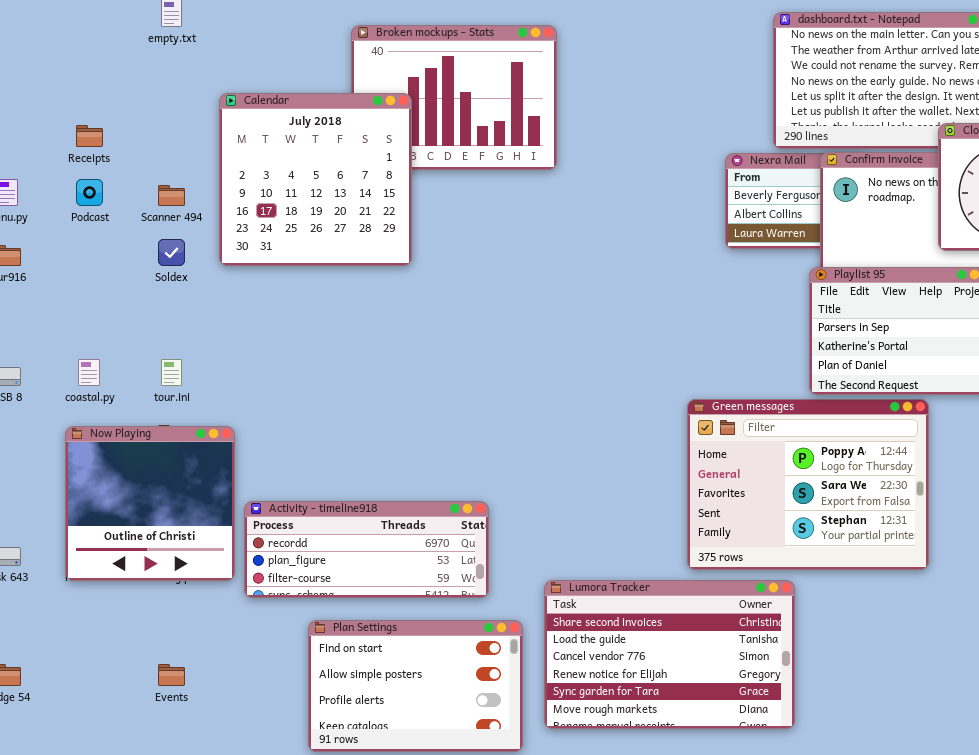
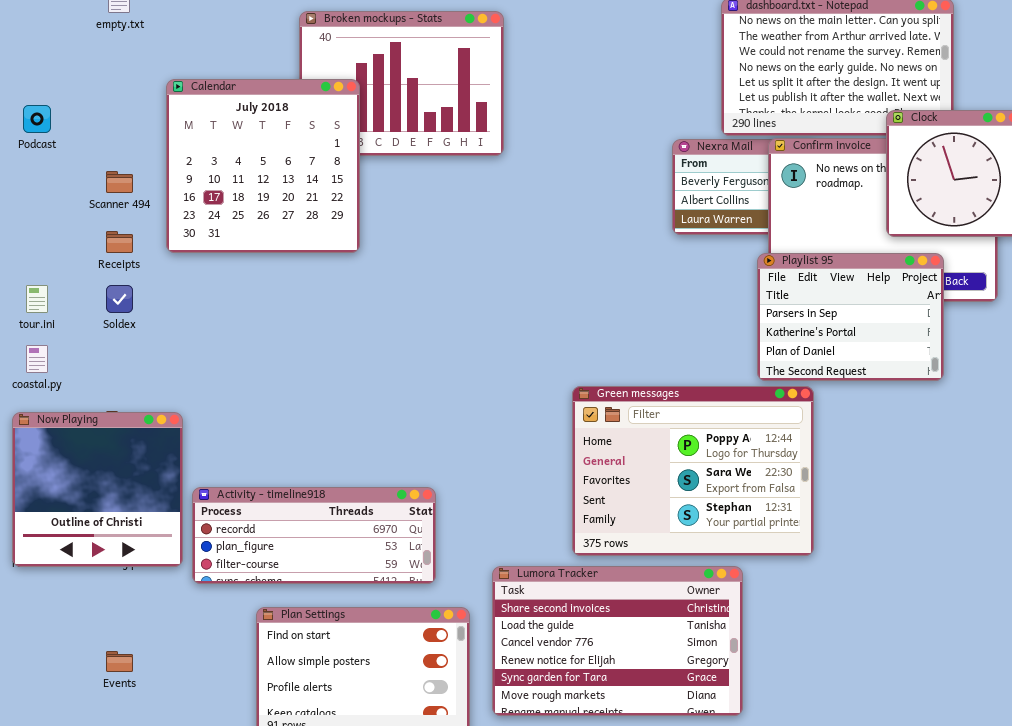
Receipts: [76,125,103,147] -> [106,231,133,253], moved
Podcast: [76,179,103,206] -> [23,105,51,133], moved
Soldex: [158,239,185,266] -> [106,285,133,313], moved
tour.ini: [161,359,182,386] -> [26,285,48,313], moved
Green messages: [687,399,929,570] -> [572,386,814,556], moved

